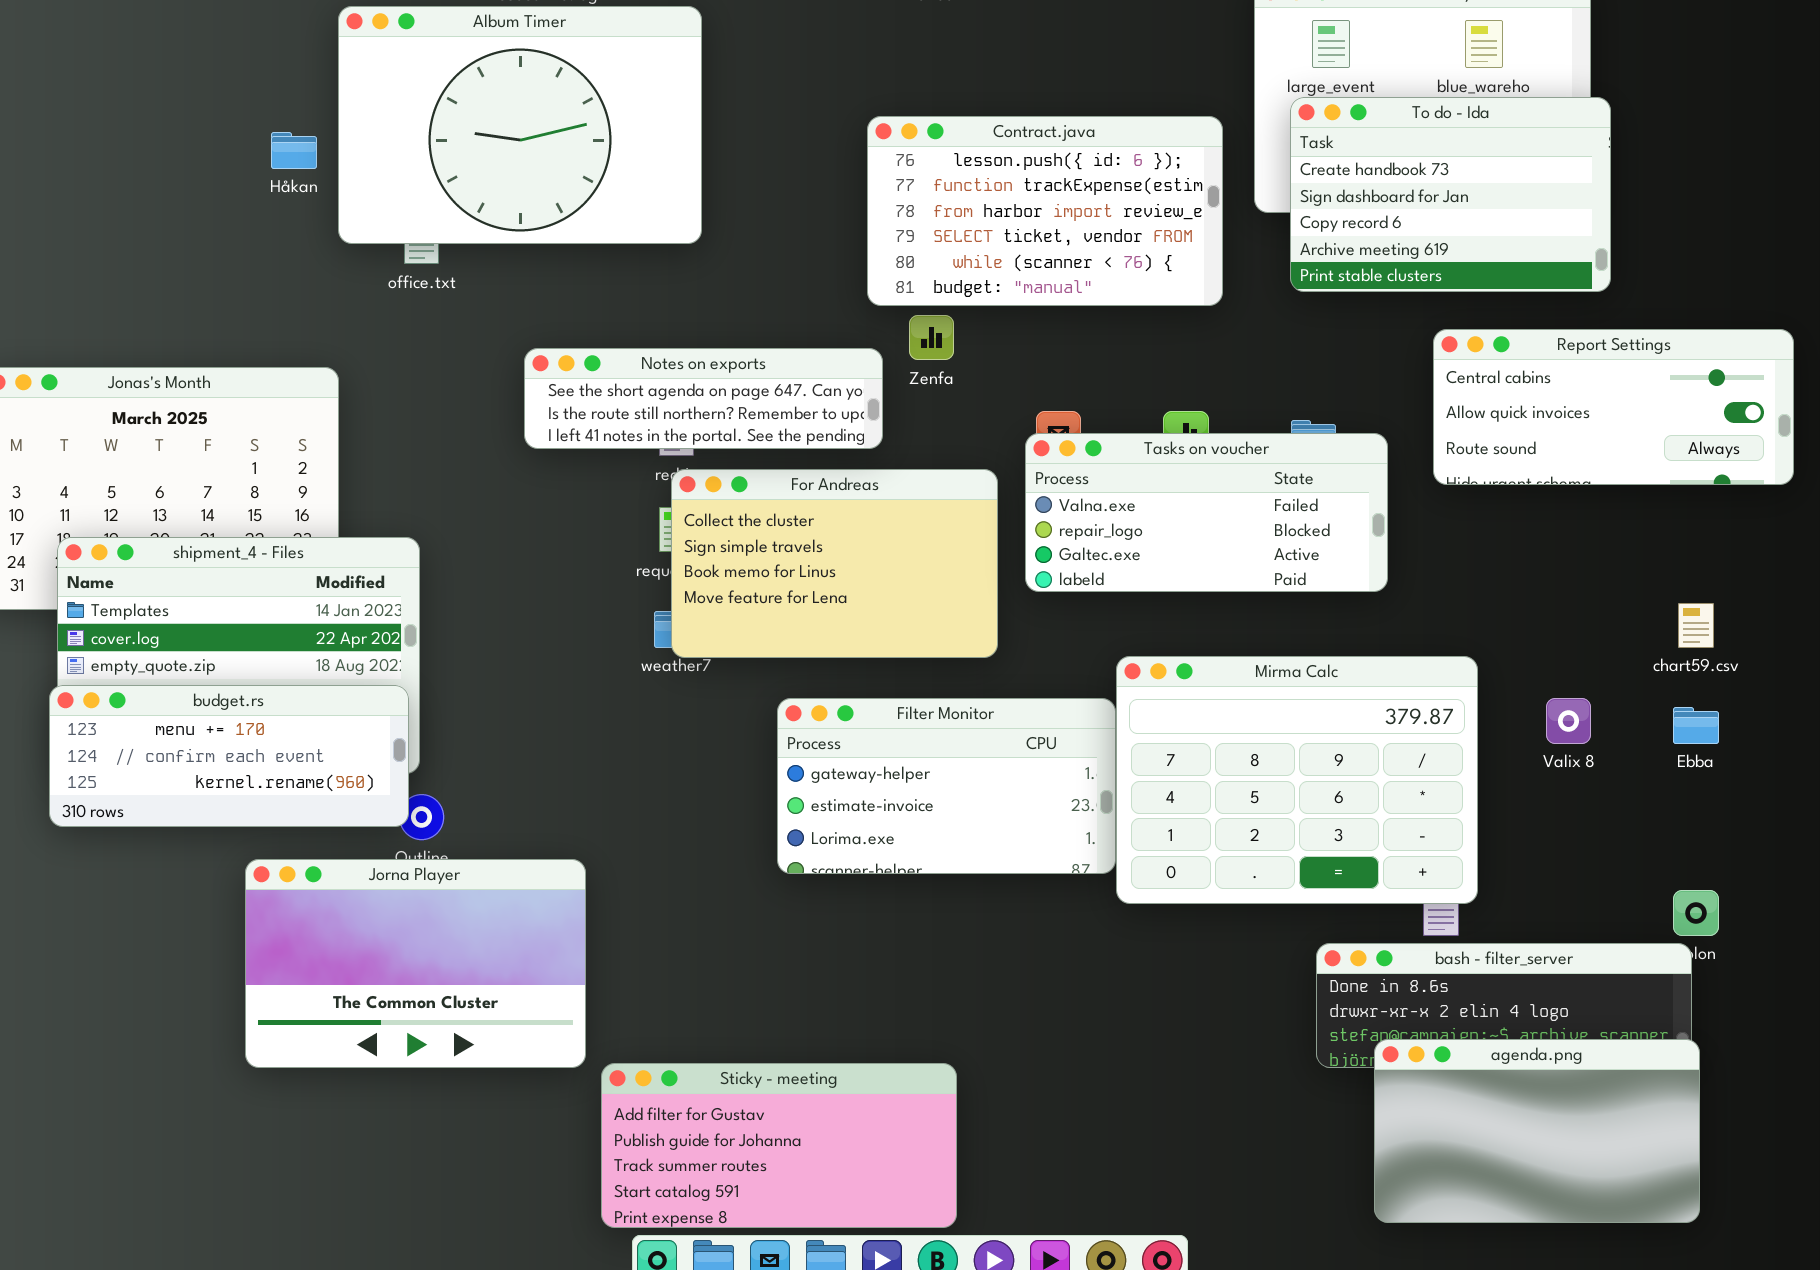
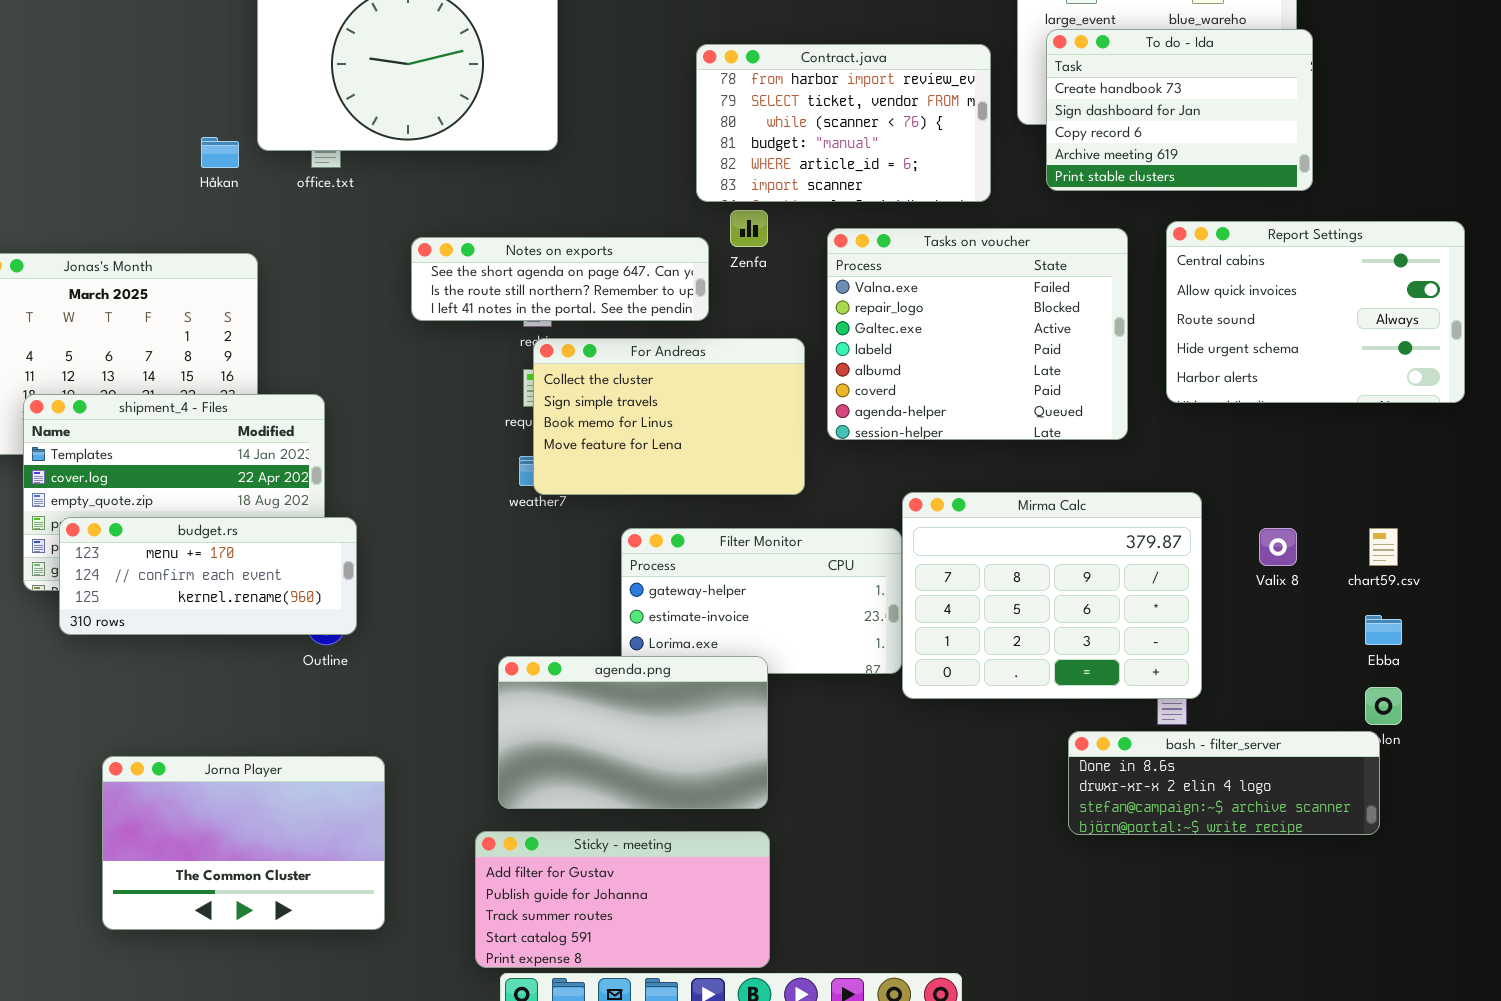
Contract.java: [867,116,1223,306] -> [696,44,991,202], scrolled down 2 rows
Håkan: [271,132,317,169] -> [201,137,239,168], moved
Report Settings: [1433,329,1794,485] -> [1166,221,1465,403], resized
Tasks on voucher: [1025,433,1388,592] -> [827,228,1128,440], resized
chart59.csv: [1678,603,1714,648] -> [1369,528,1398,566], moved
budget.rs: [49,685,409,827] -> [59,517,357,635], moved
Ebba: [1673,707,1719,744] -> [1365,615,1402,645], moved
Jorna Player: [245,859,586,1068] -> [102,756,385,930], moved
agenda.png: [1374,1039,1700,1223] -> [498,656,768,809], moved

